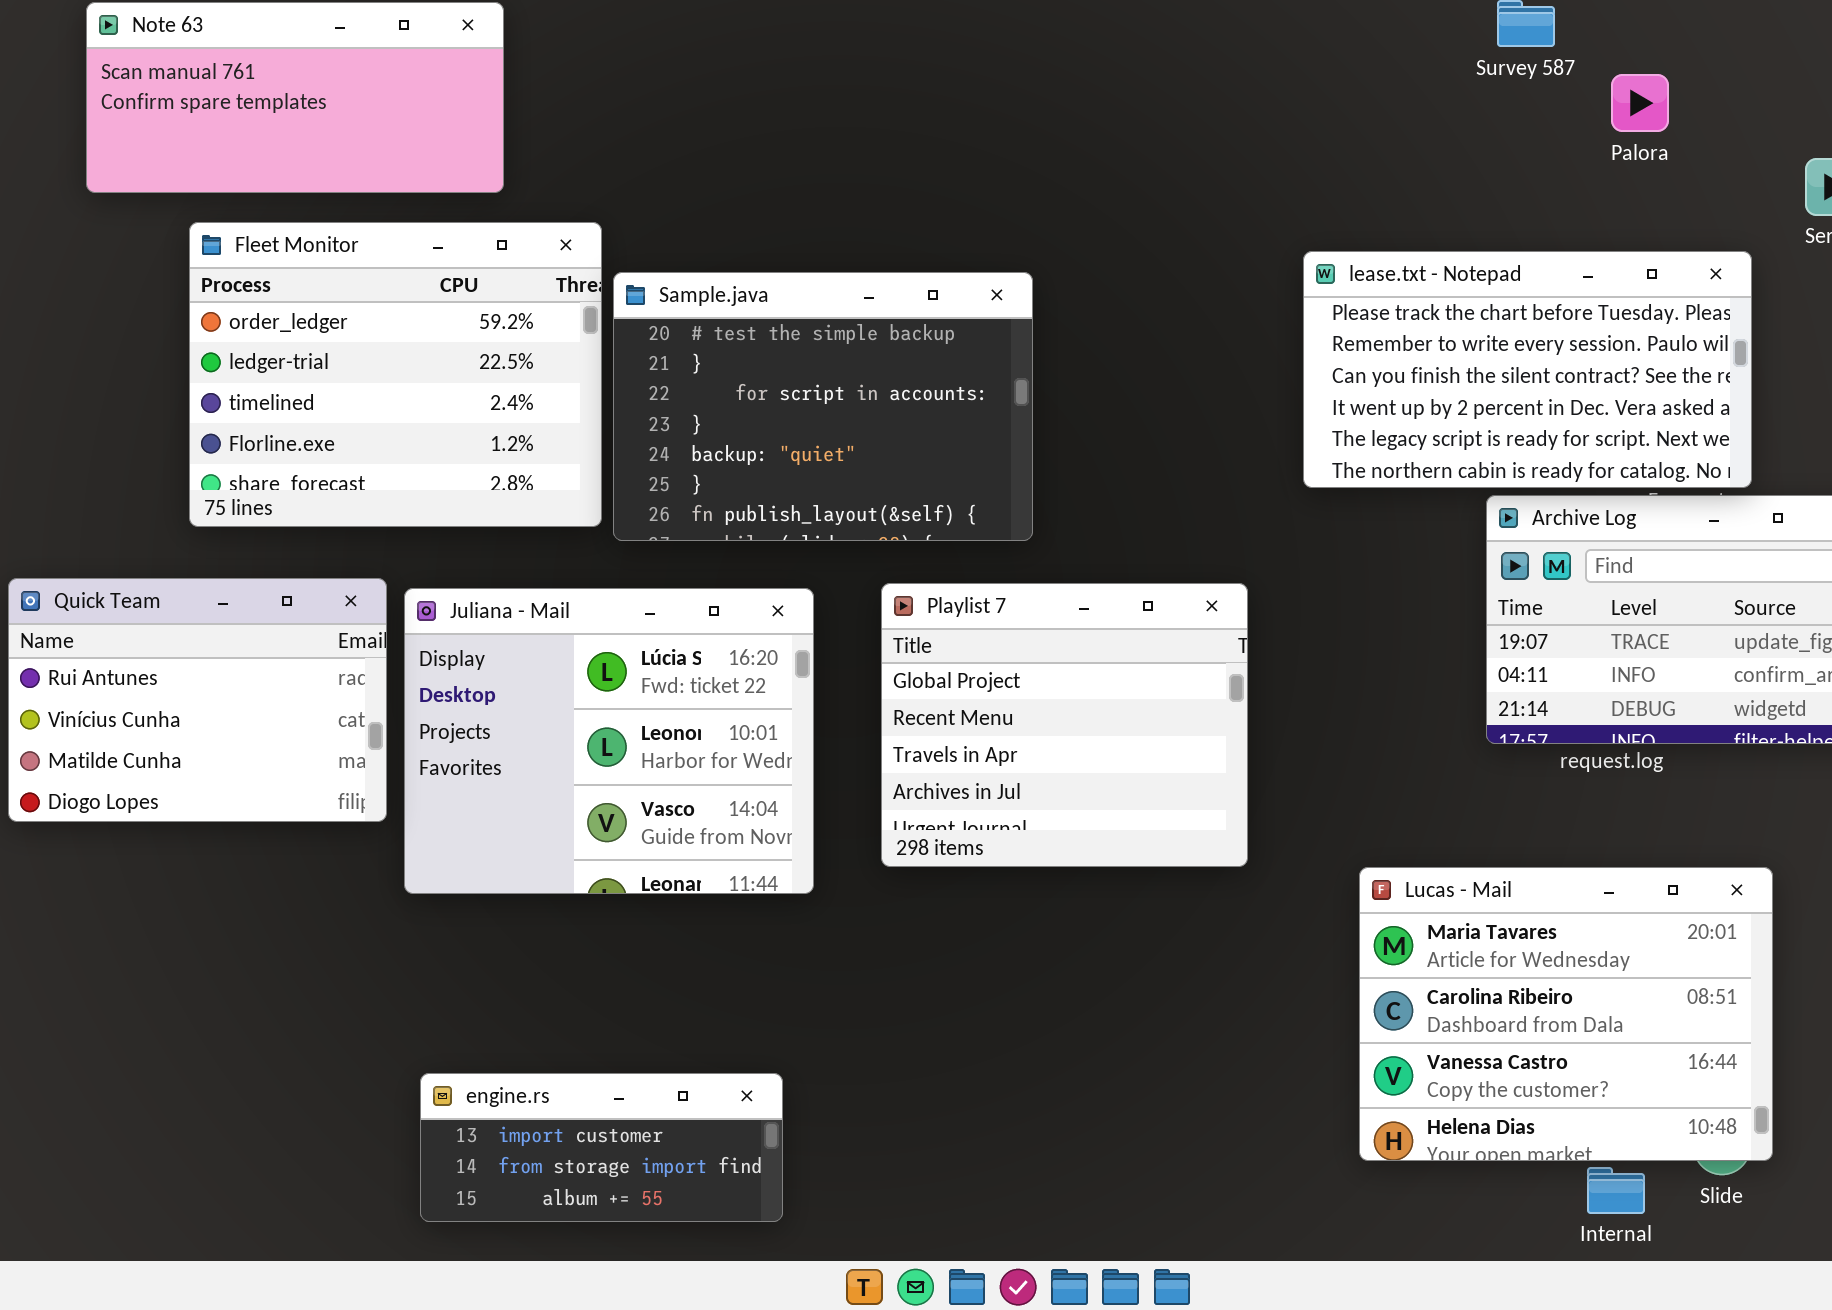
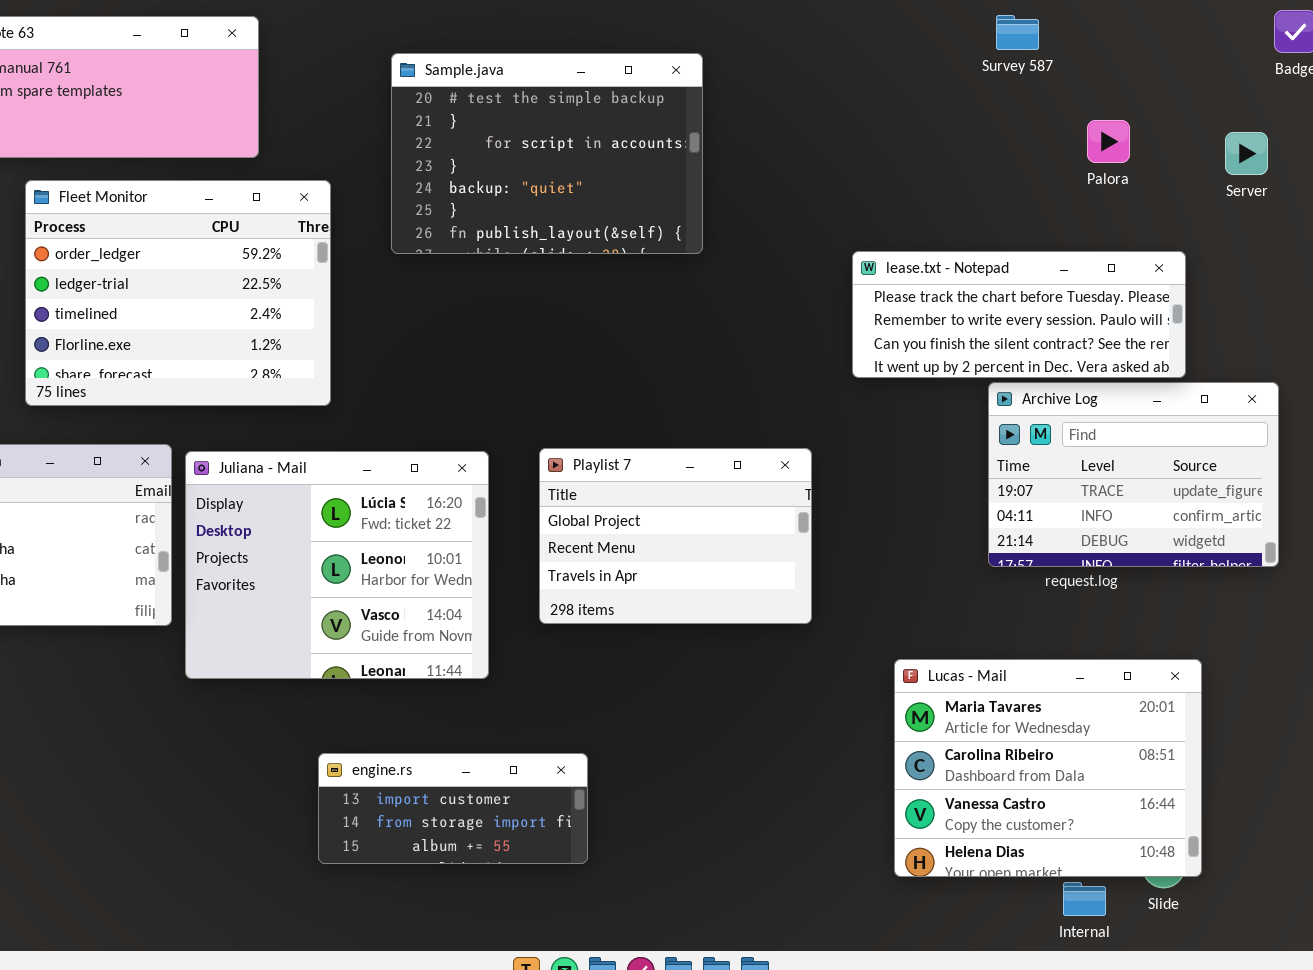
Palora: [1611,74,1669,132] -> [1087,120,1130,163], moved
lease.txt - Notepad: [1303,251,1752,488] -> [852,251,1186,378], resized
Sample.java: [613,272,1033,541] -> [391,53,703,254], moved
Playlist 7: [881,583,1248,867] -> [539,448,812,624], resized
engine.rs: [420,1073,783,1222] -> [318,753,588,864], moved

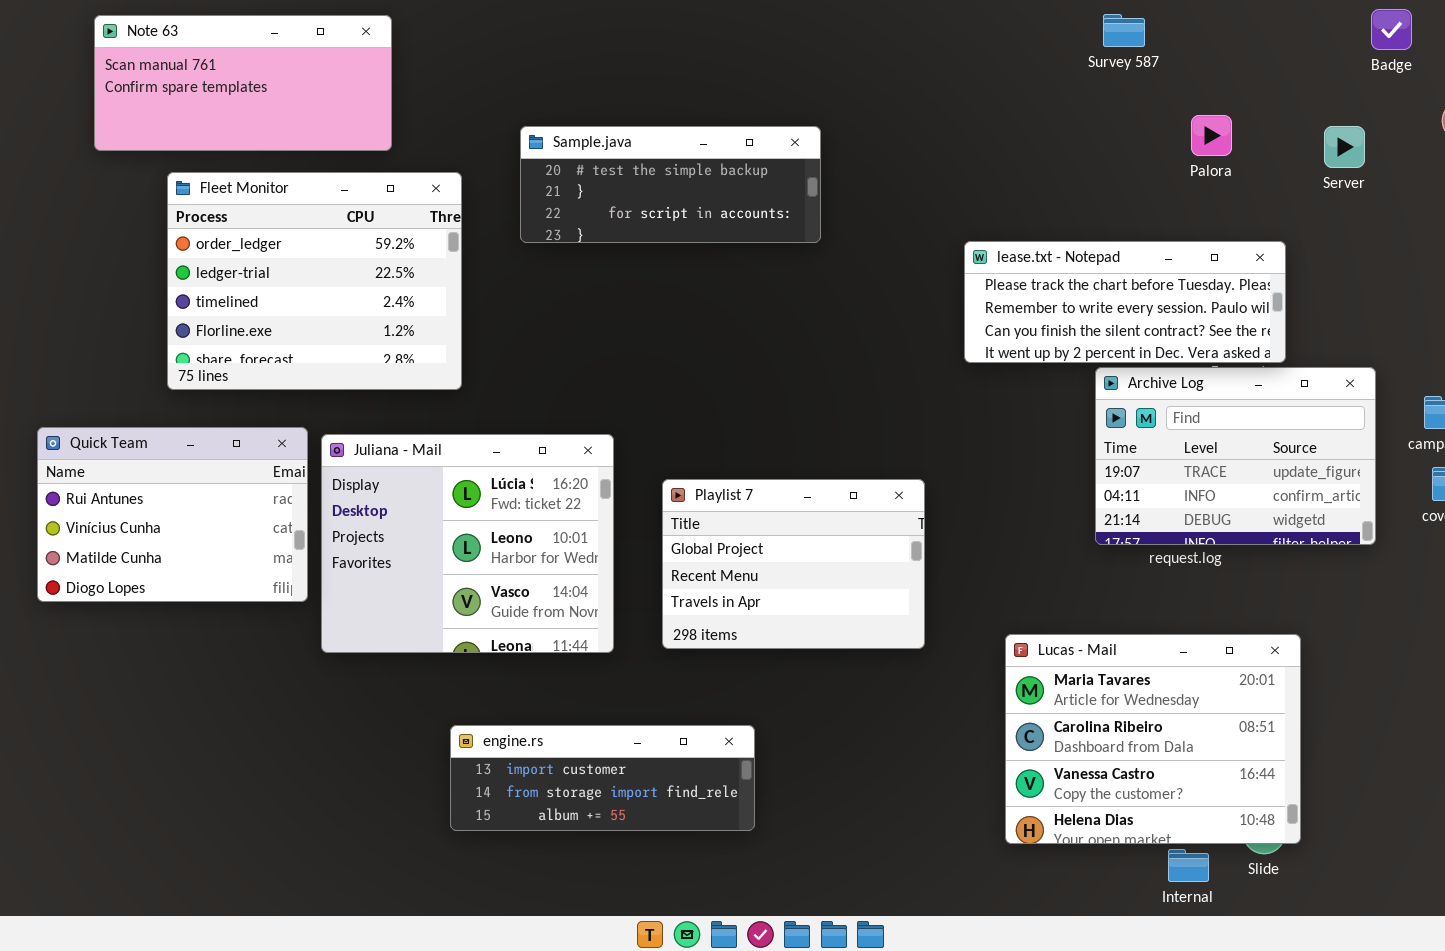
Sample.java: [391,53,703,254] -> [520,126,821,243], resized
Playlist 7: [539,448,812,624] -> [662,479,925,649], moved
engine.rs: [318,753,588,864] -> [450,725,755,831], resized

